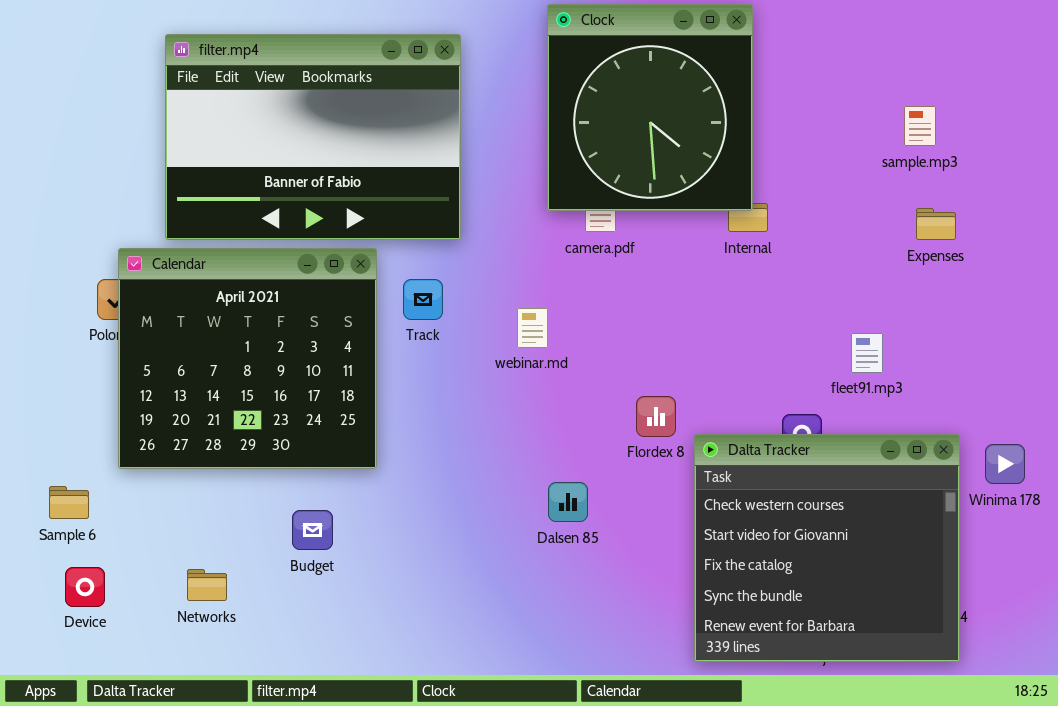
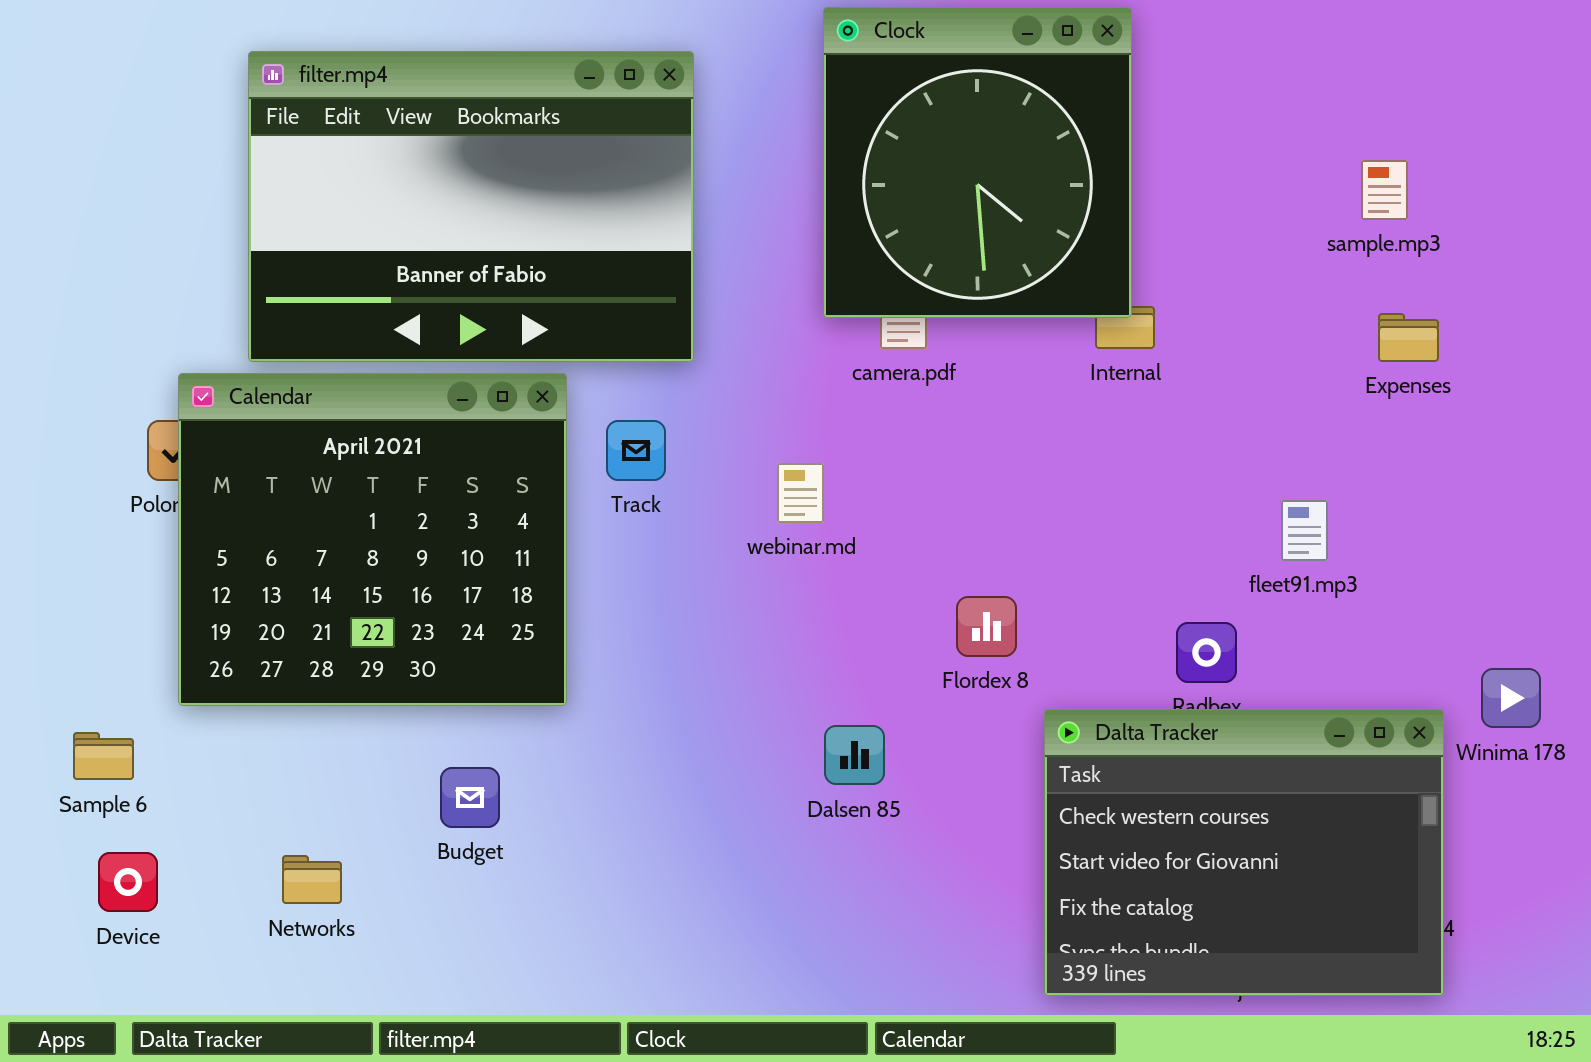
Dalta Tracker: [694,434,960,662] -> [1044,709,1444,996], resized

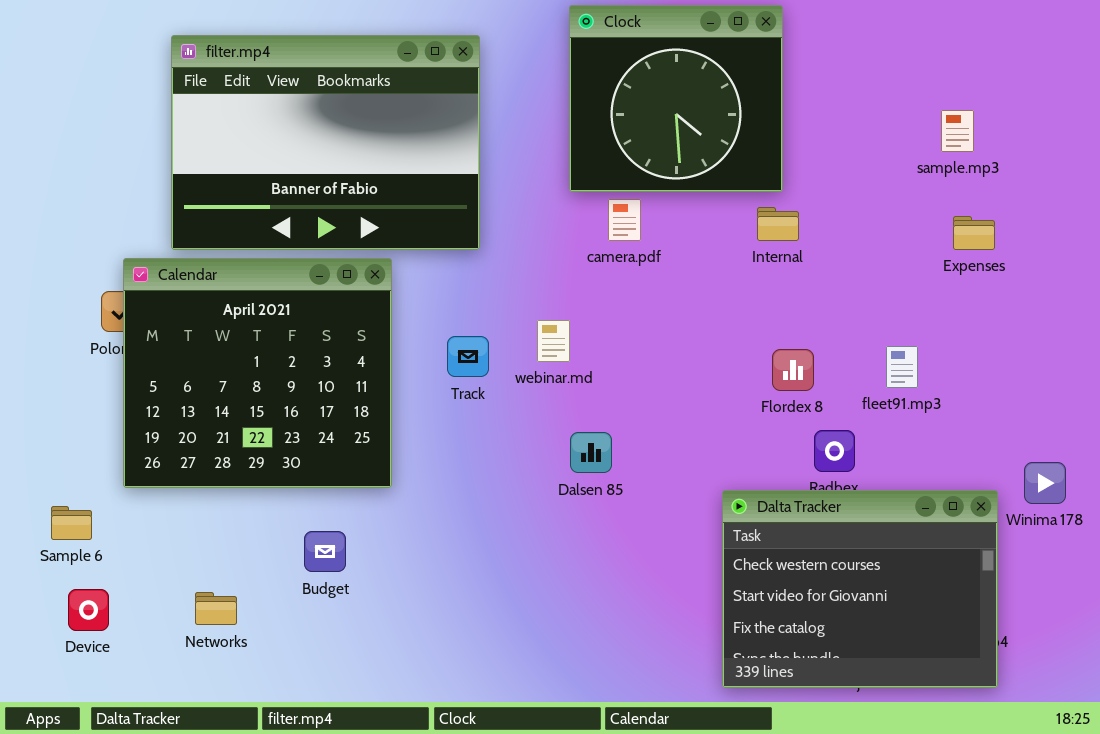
Clock: [823,7,1132,318] -> [569,5,783,192], resized
Track: [606,420,666,481] -> [447,336,489,377], moved
Flordex 8: [956,596,1017,657] -> [772,349,814,391], moved
Dalsen 85: [824,725,885,785] -> [570,432,612,473], moved

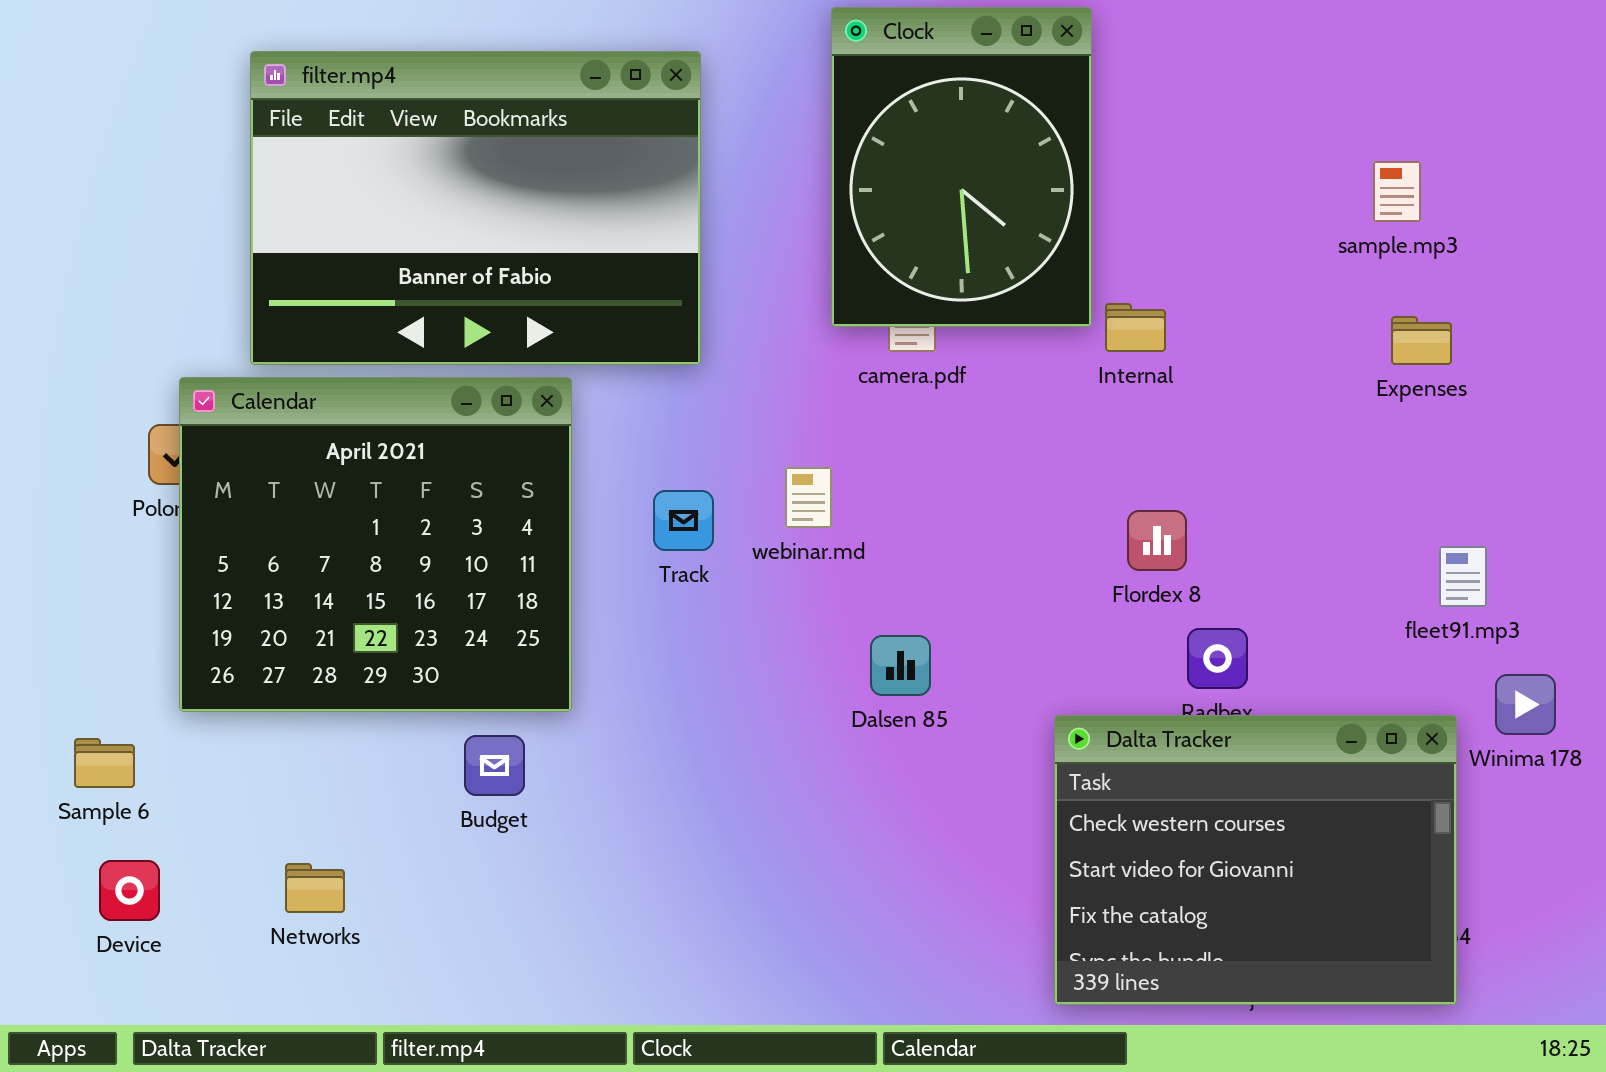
Clock: [569,5,783,192] -> [831,7,1092,327], resized
fleet91.mp3: [886,346,918,388] -> [1439,546,1487,607], moved
Dalsen 85: [570,432,612,473] -> [870,635,931,696], moved
Budget: [304,531,346,572] -> [464,735,525,796], moved

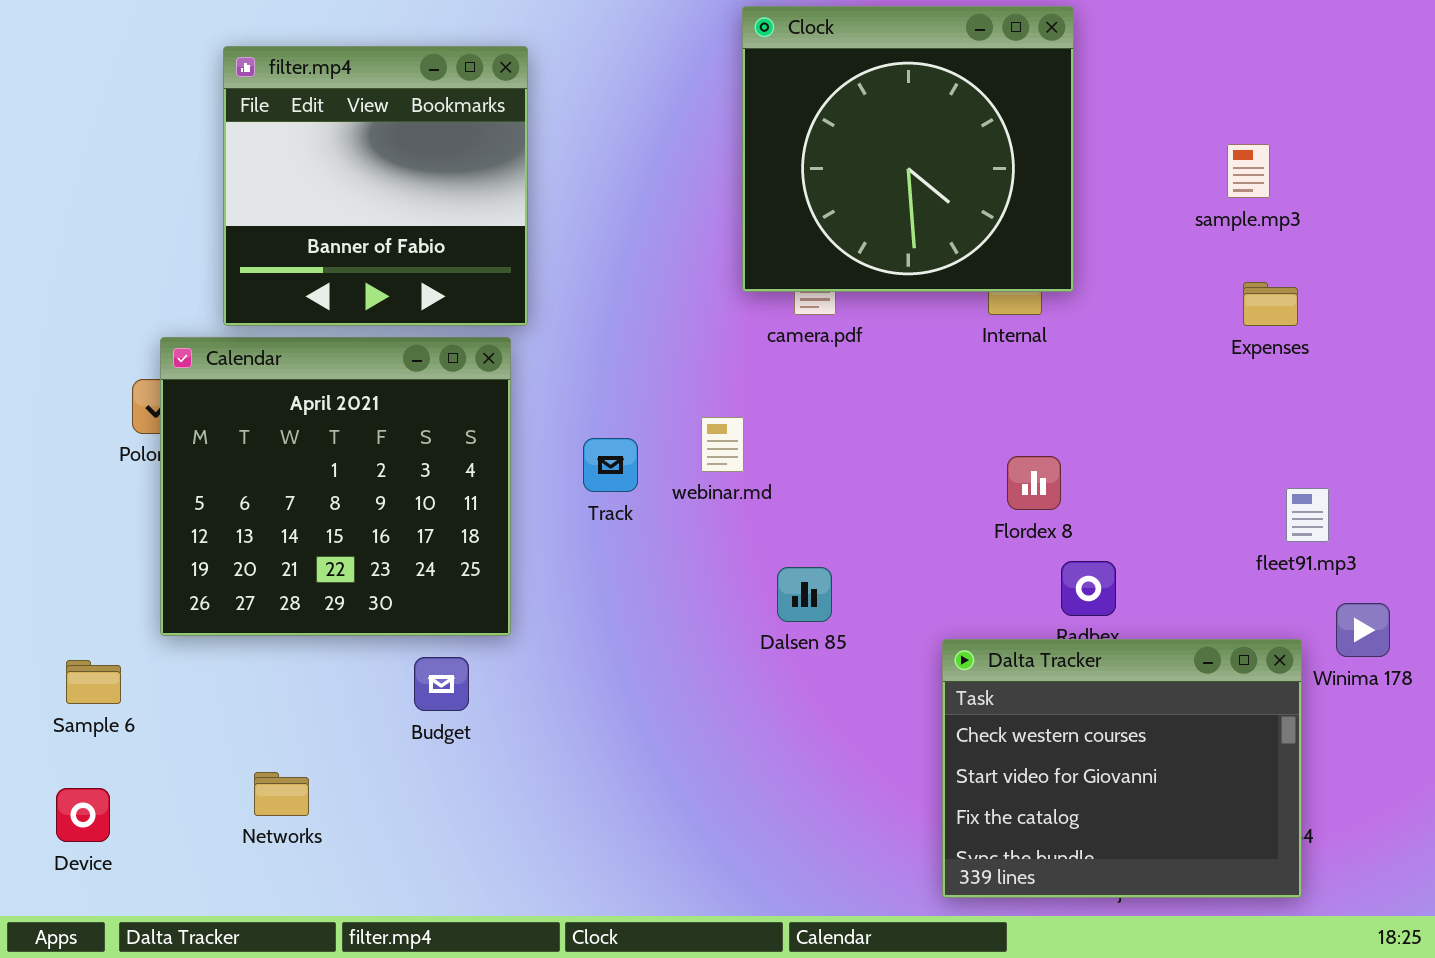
Clock: [831,7,1092,327] -> [742,6,1074,292], resized
filter.mp4: [250,51,701,365] -> [223,46,528,326], resized
Device: [99,860,160,921] -> [56,788,110,842], moved

